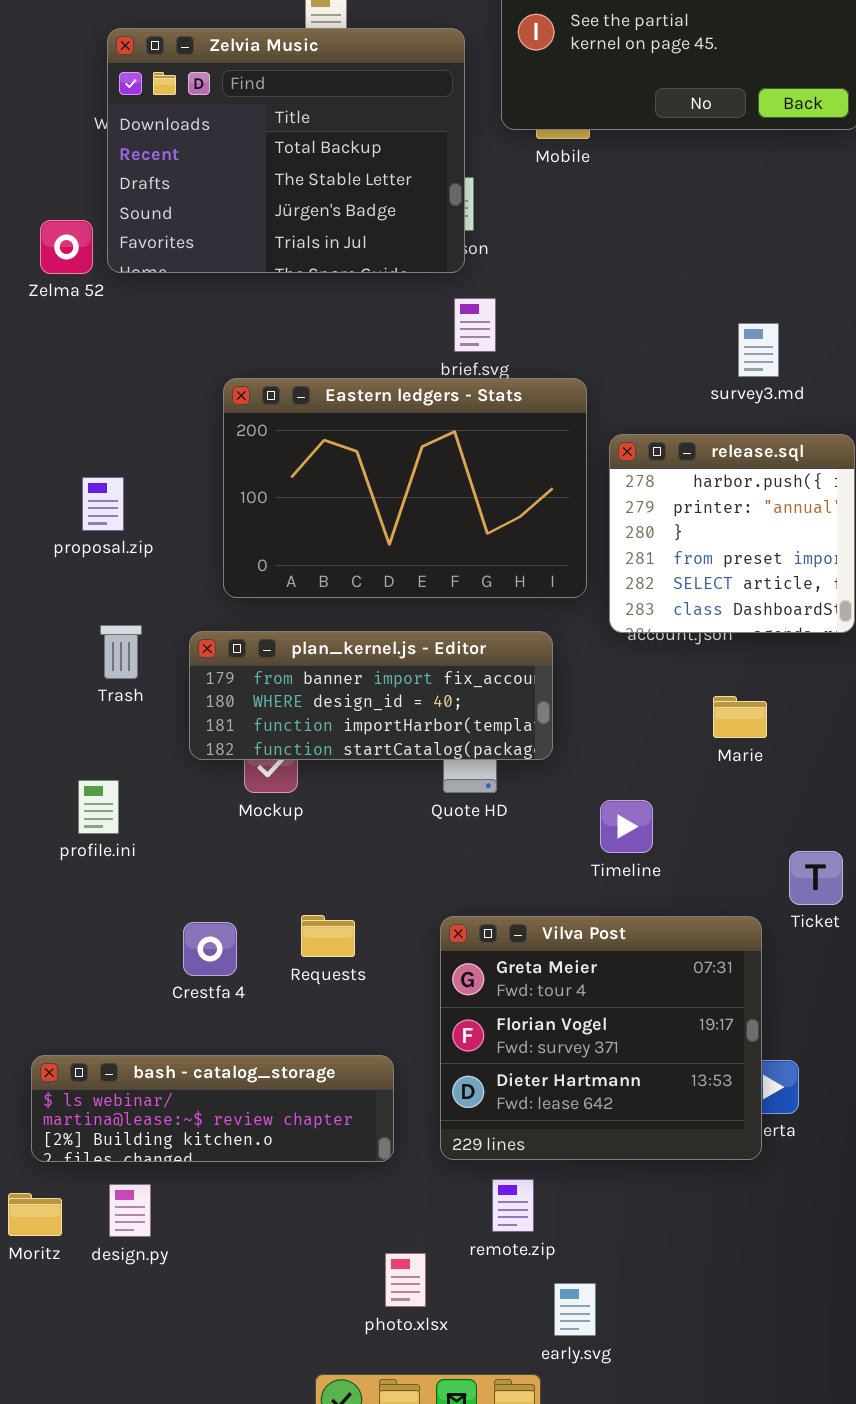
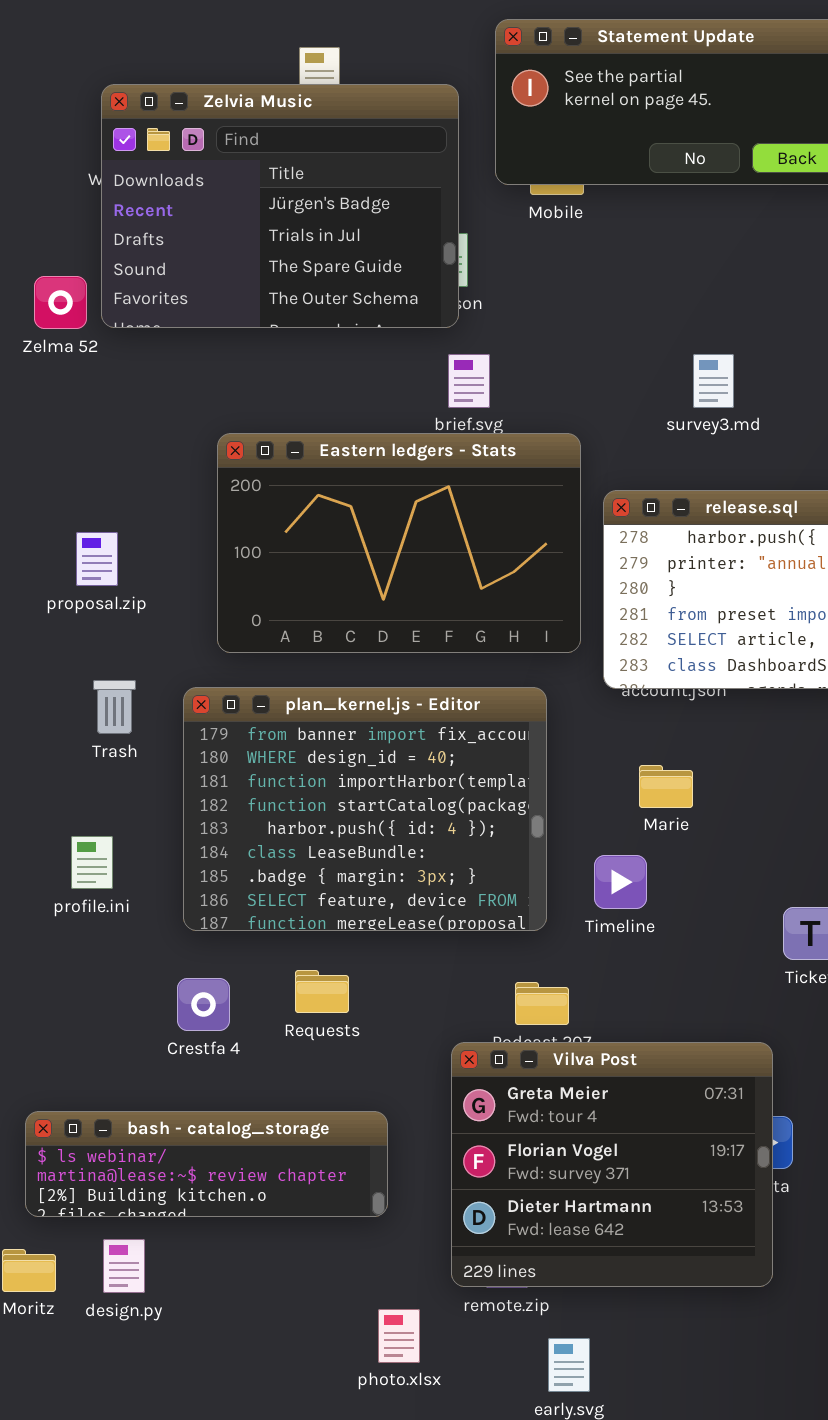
Zelvia Music: [107,28,465,273] -> [101,84,459,328], scrolled down 2 rows
survey3.md: [738,323,779,377] -> [693,354,734,408], moved
plan_kernel.js - Editor: [189,631,553,760] -> [183,687,547,931], resized
Marie: [713,696,767,738] -> [639,765,693,808], moved
Vilva Post: [440,916,762,1160] -> [451,1042,773,1287], moved

